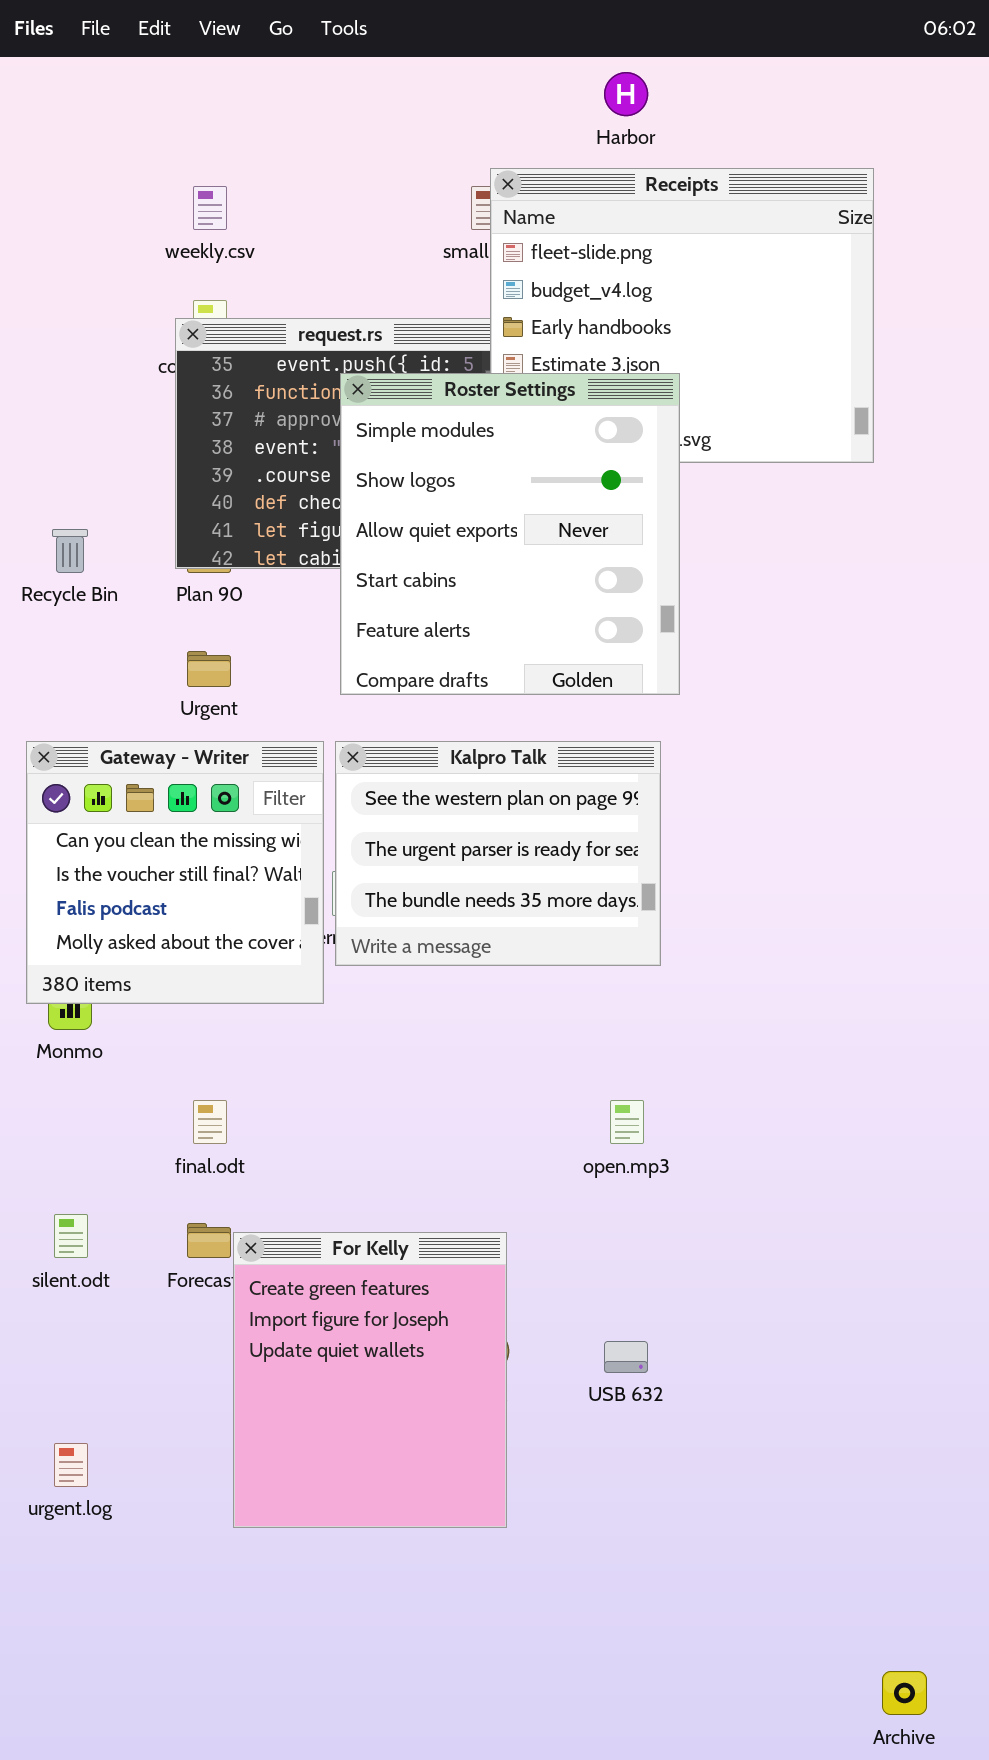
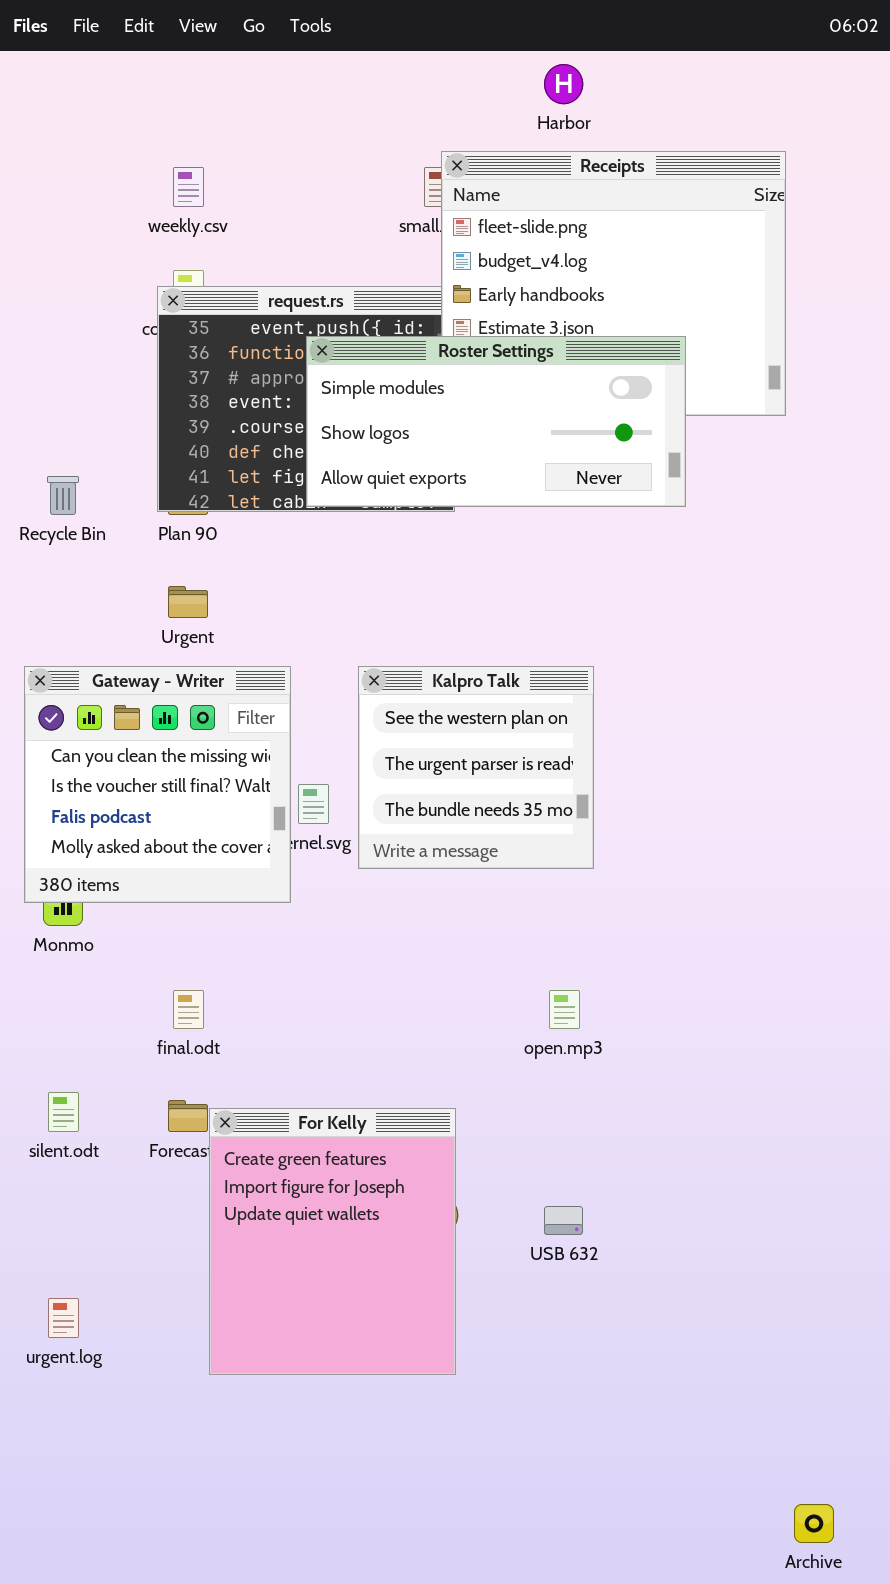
Roster Settings: [340,373,680,695] -> [306,336,686,507], resized
Kalpro Talk: [335,741,661,966] -> [358,666,594,869], resized

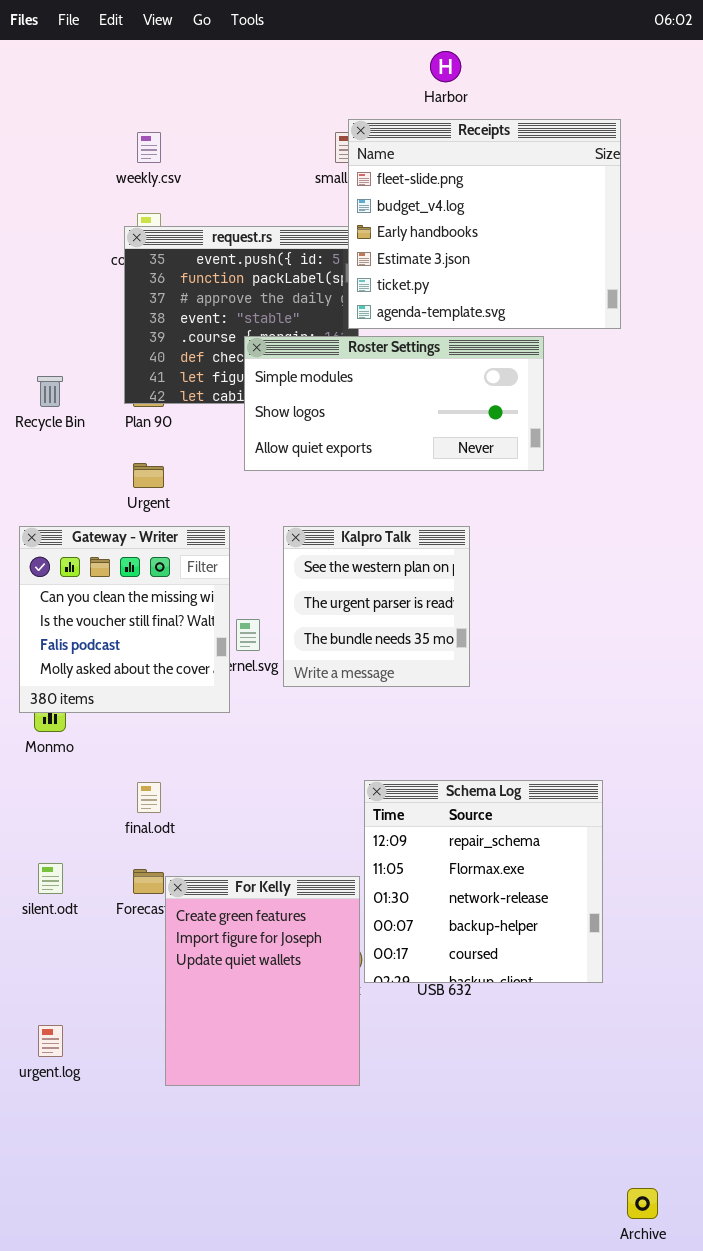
Roster Settings: [306,336,686,507] -> [244,336,544,471], moved
Schema Log: none -> [364,780,603,983], opened

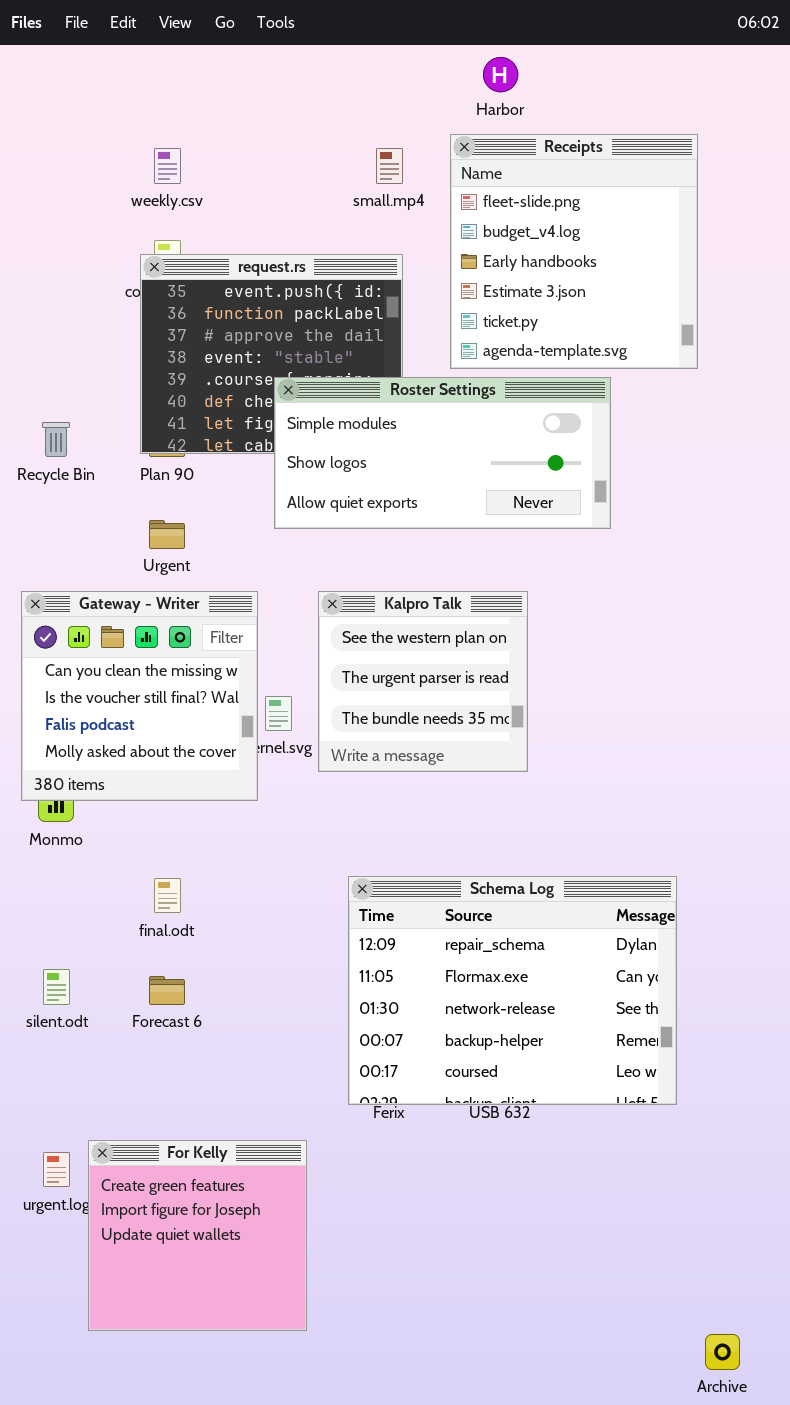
Receipts: [348,119,621,329] -> [450,134,698,369], resized
Schema Log: [364,780,603,983] -> [348,876,677,1105], resized
For Kelly: [165,876,360,1086] -> [88,1140,307,1331], moved, resized

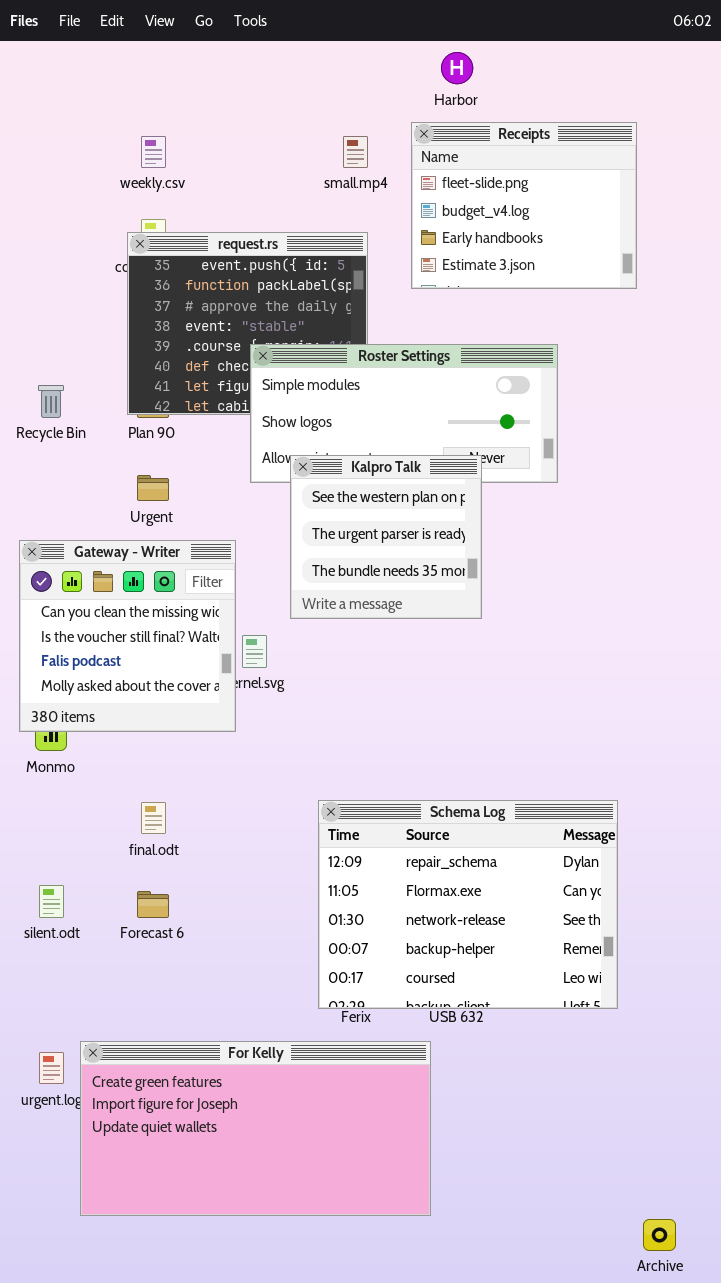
Receipts: [450,134,698,369] -> [411,122,637,289], resized
Kalpro Talk: [318,591,528,772] -> [290,455,482,619], moved
For Kelly: [88,1140,307,1331] -> [80,1041,431,1216], resized

